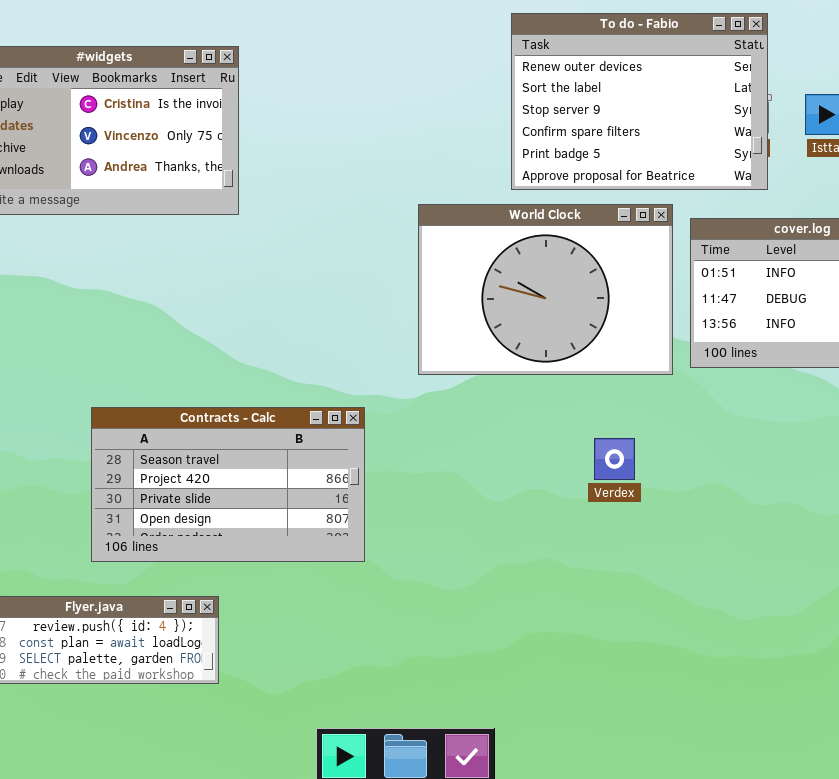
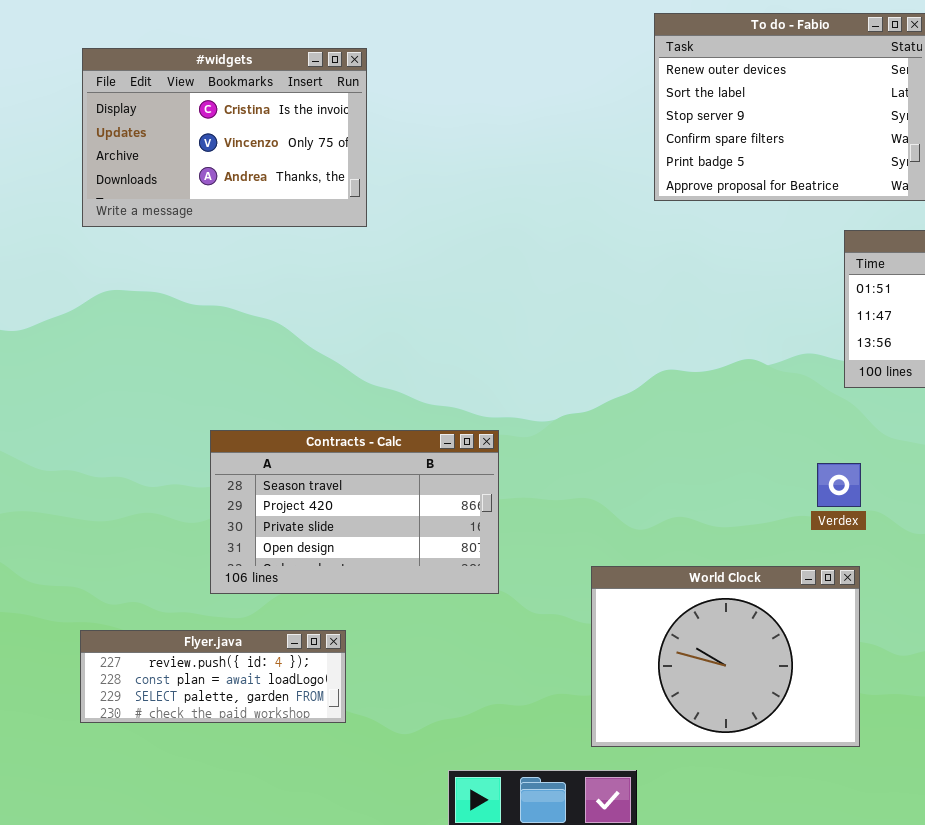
World Clock: [418,204,673,375] -> [591,566,860,747], moved
Verdex: [594,438,635,480] -> [817,463,861,507], moved

